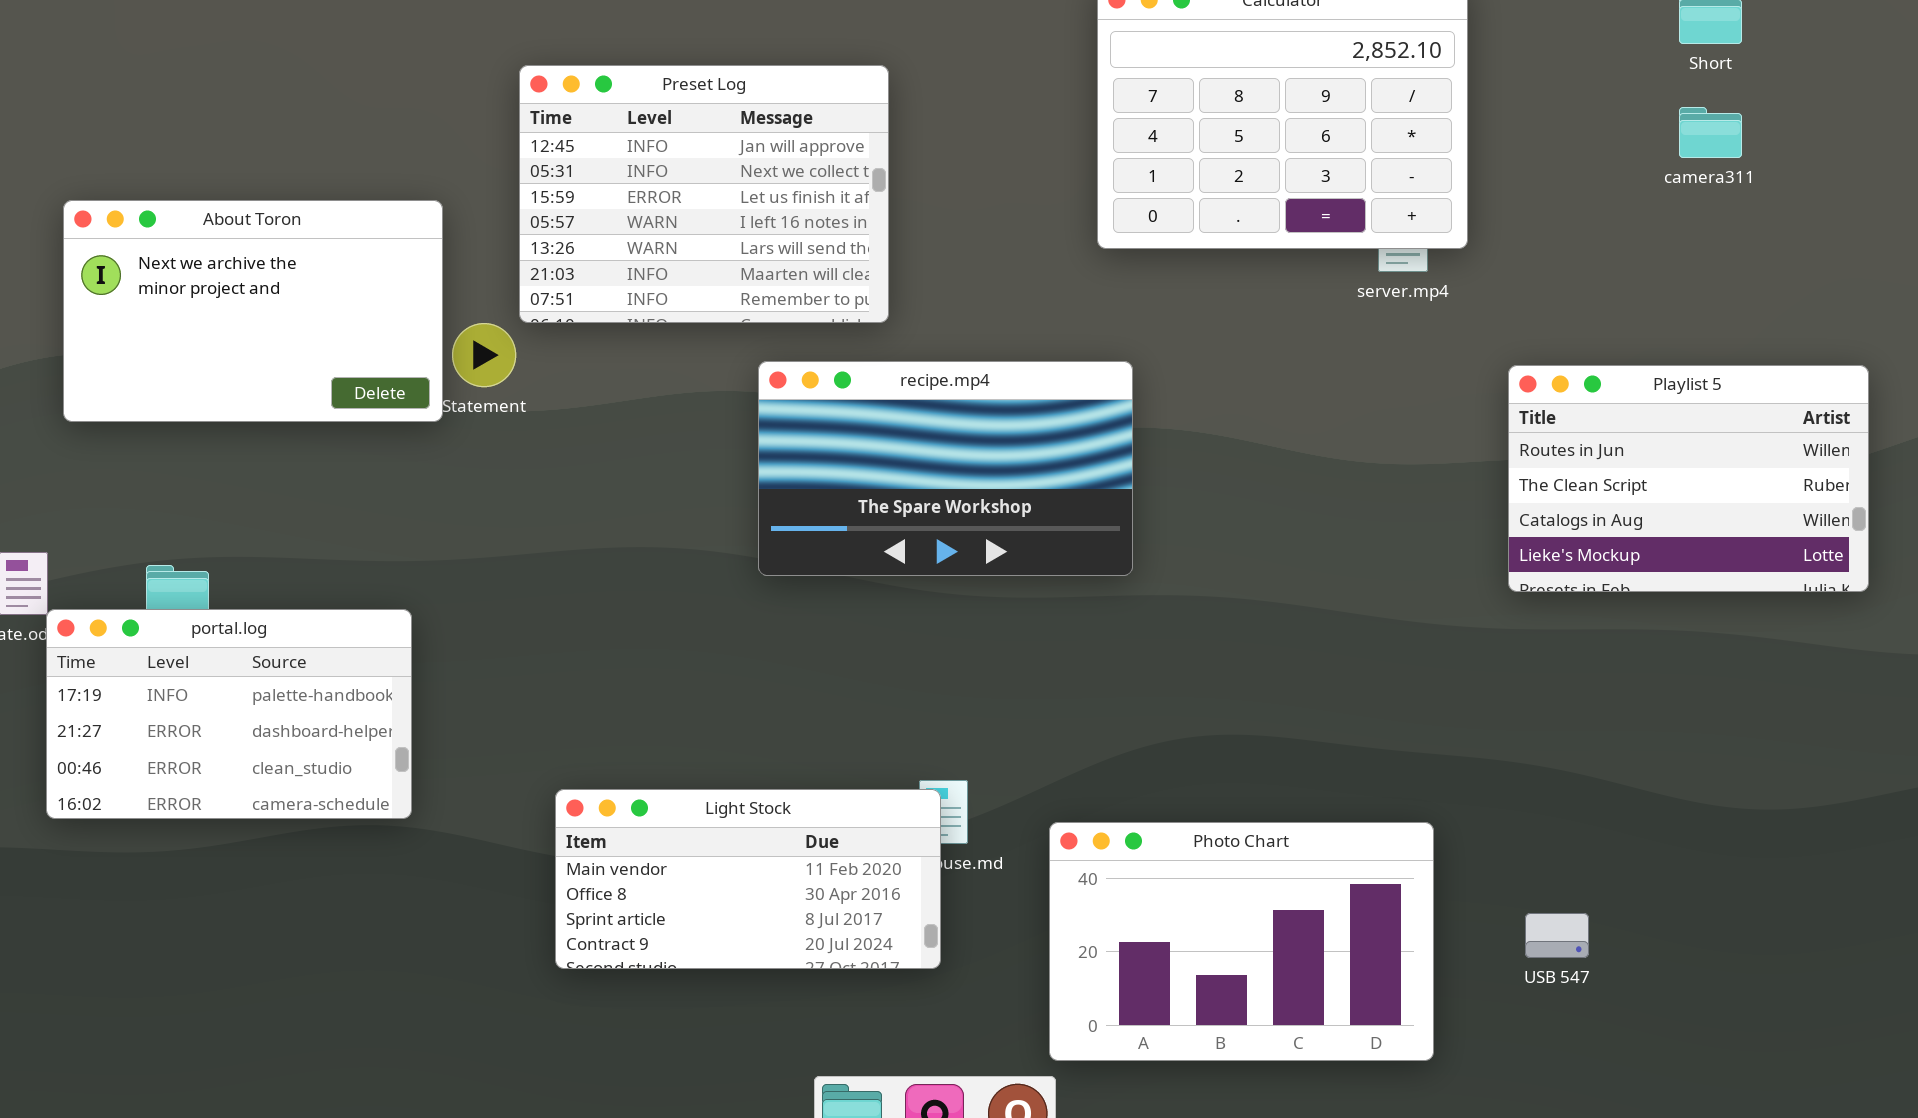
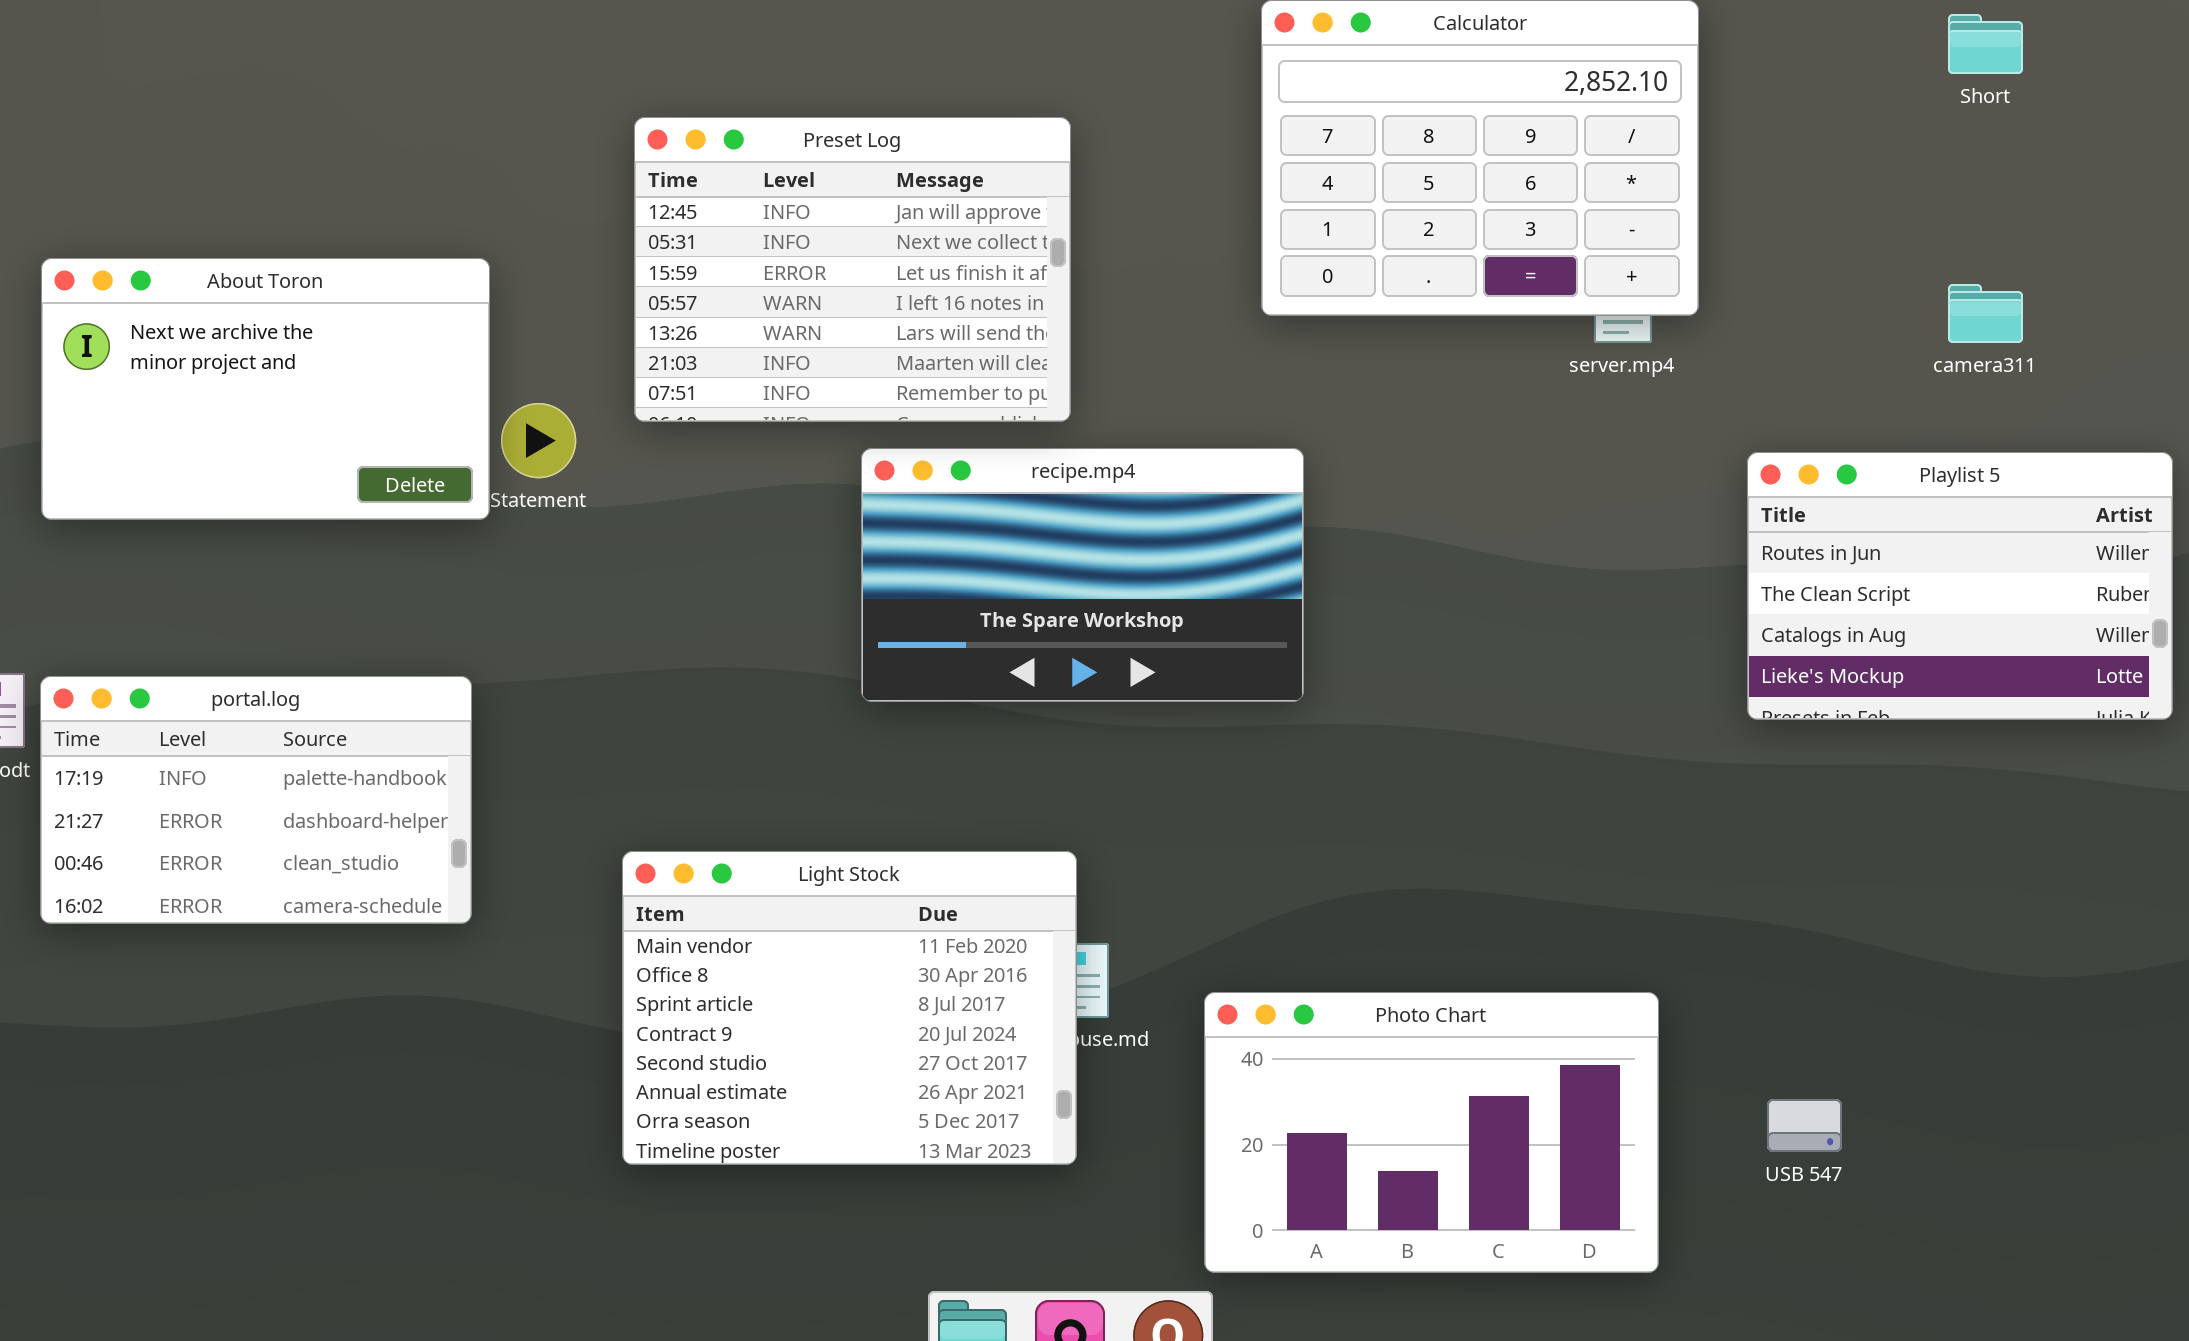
Preset Log: [519,65,889,323] -> [634,117,1071,422], moved
camera311: [1679,107,1742,158] -> [1948,284,2023,343], moved
portal.log: [46,609,412,819] -> [40,676,472,924], moved
Light Stock: [555,789,941,969] -> [622,851,1077,1165], resized

